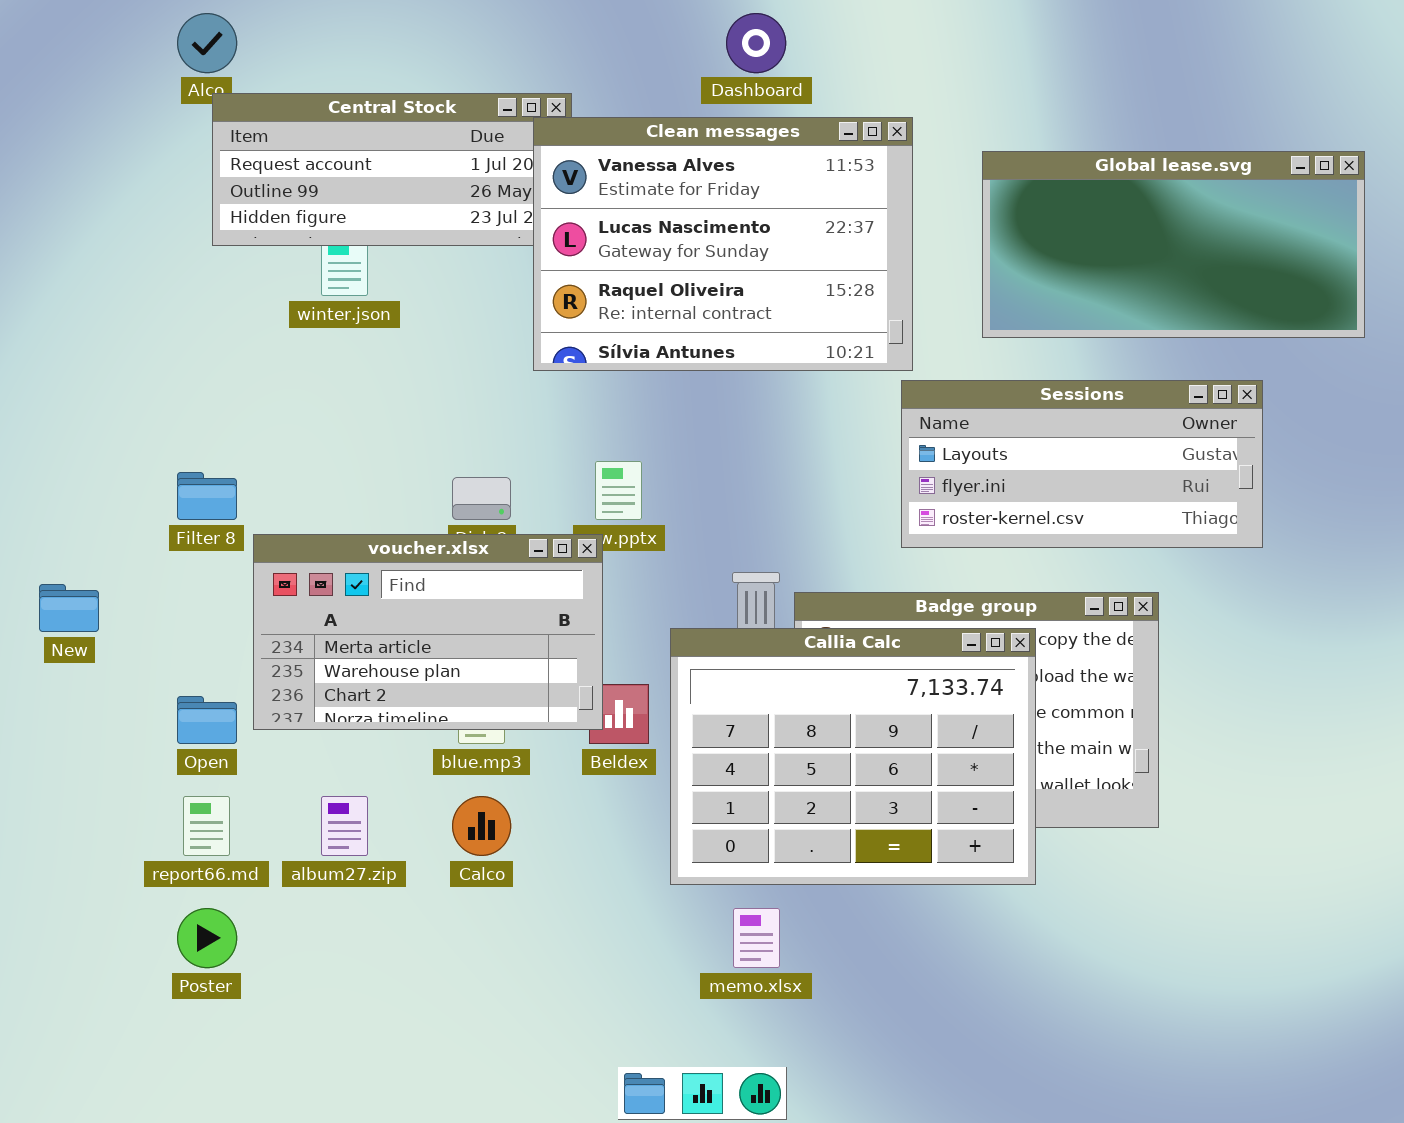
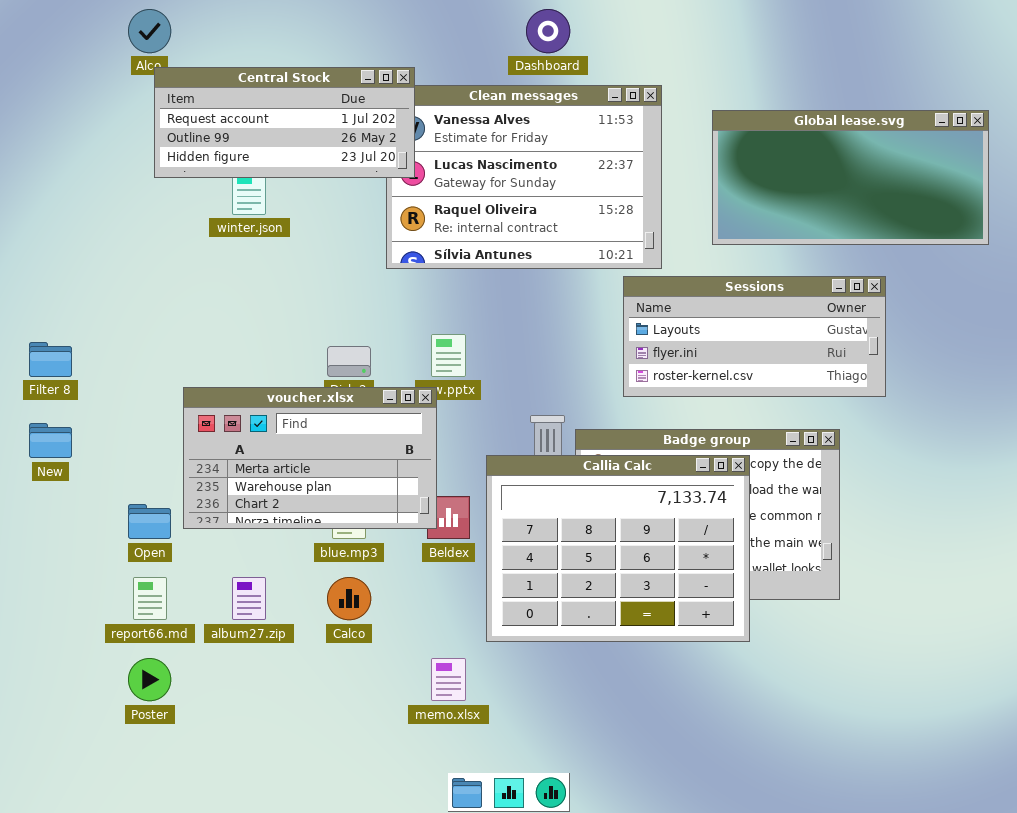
Central Stock: [212,93,572,246] -> [154,67,415,178], raised
Sessions: [901,380,1263,548] -> [623,276,886,397], moved
Filter 8: [177,472,237,520] -> [29,342,72,377], moved
memo.xlsx: [733,908,780,968] -> [431,658,466,701], moved

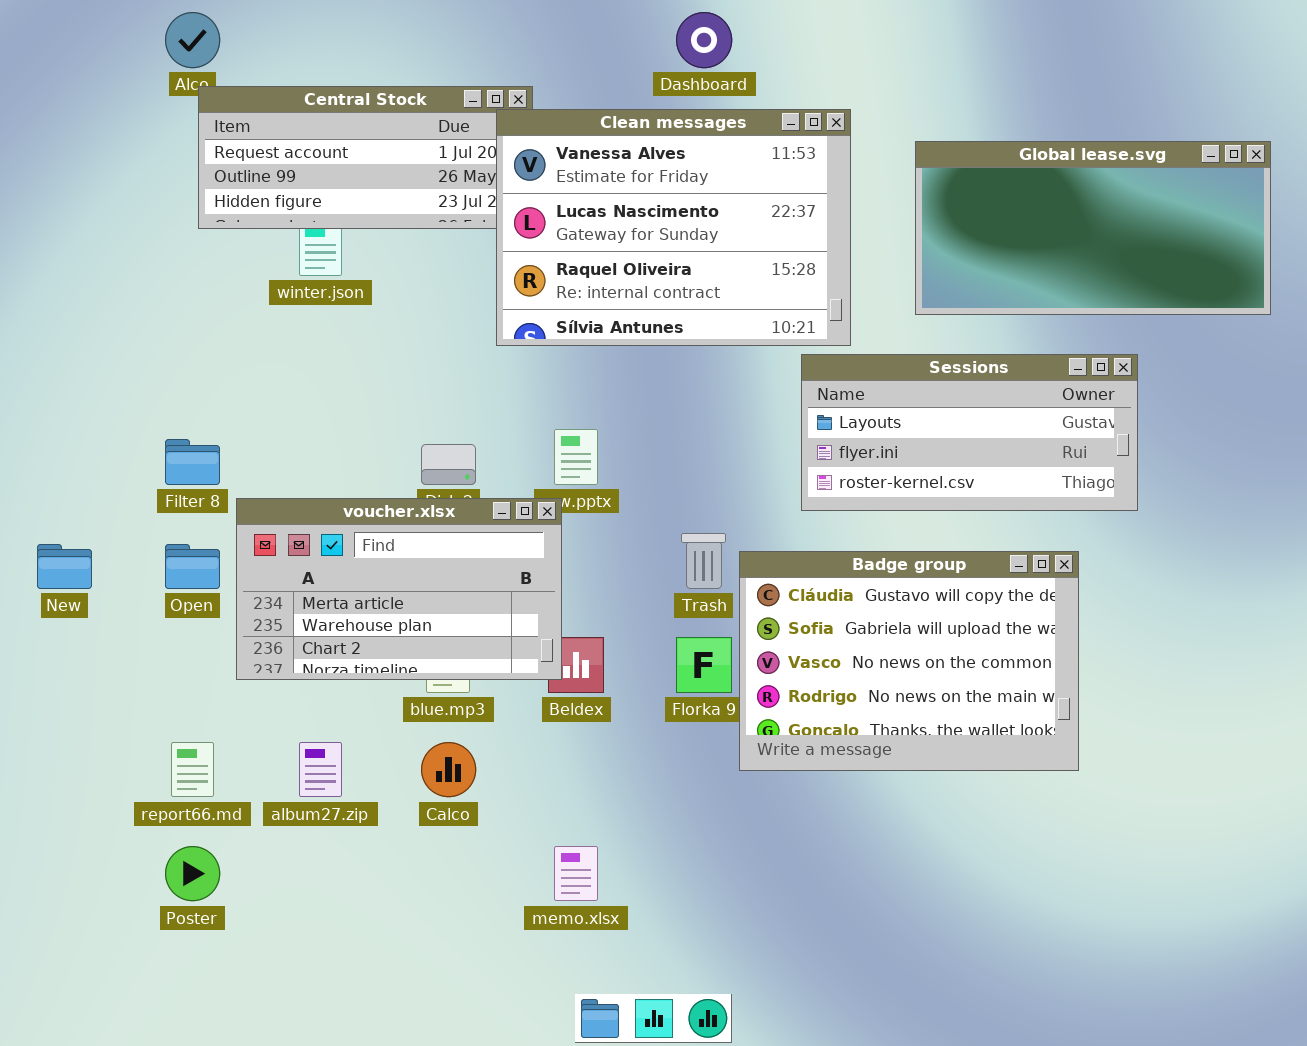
Clean messages: [386,85,662,269] -> [496,109,851,346], raised
Filter 8: [29,342,72,377] -> [165,439,220,485], moved
Callia Calc: [486,455,750,642] -> none, closed
Open: [128,504,171,539] -> [165,544,220,589], moved

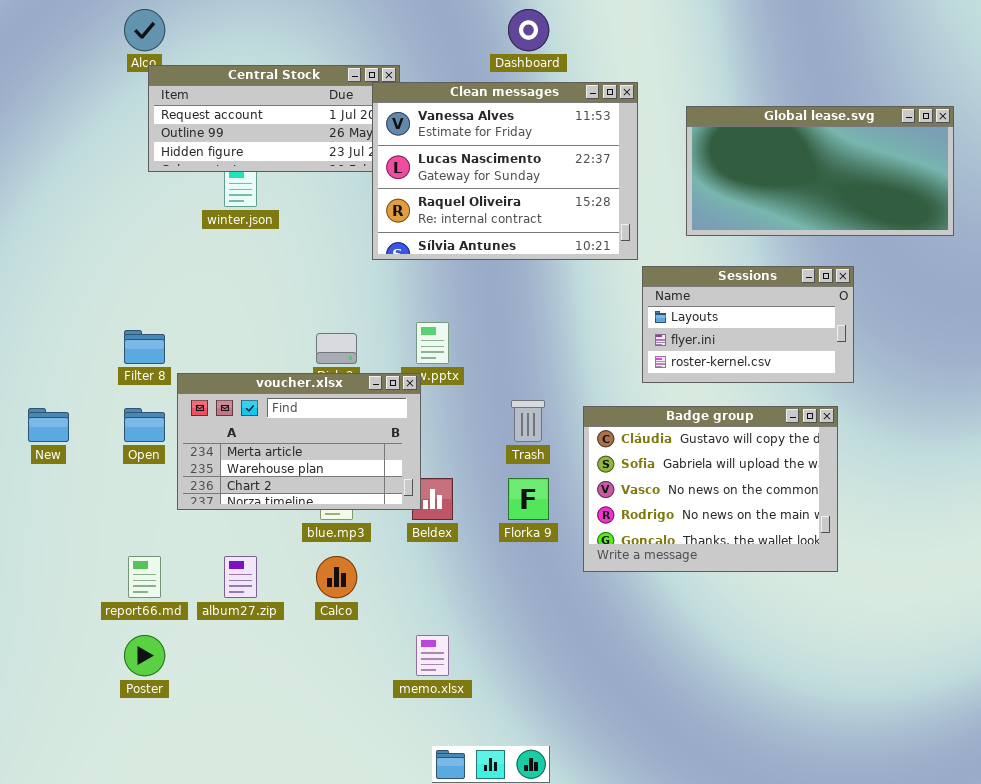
Sessions: [801,354,1138,511] -> [642,266,854,383], resized
Badge group: [739,551,1079,771] -> [583,406,838,572], moved

